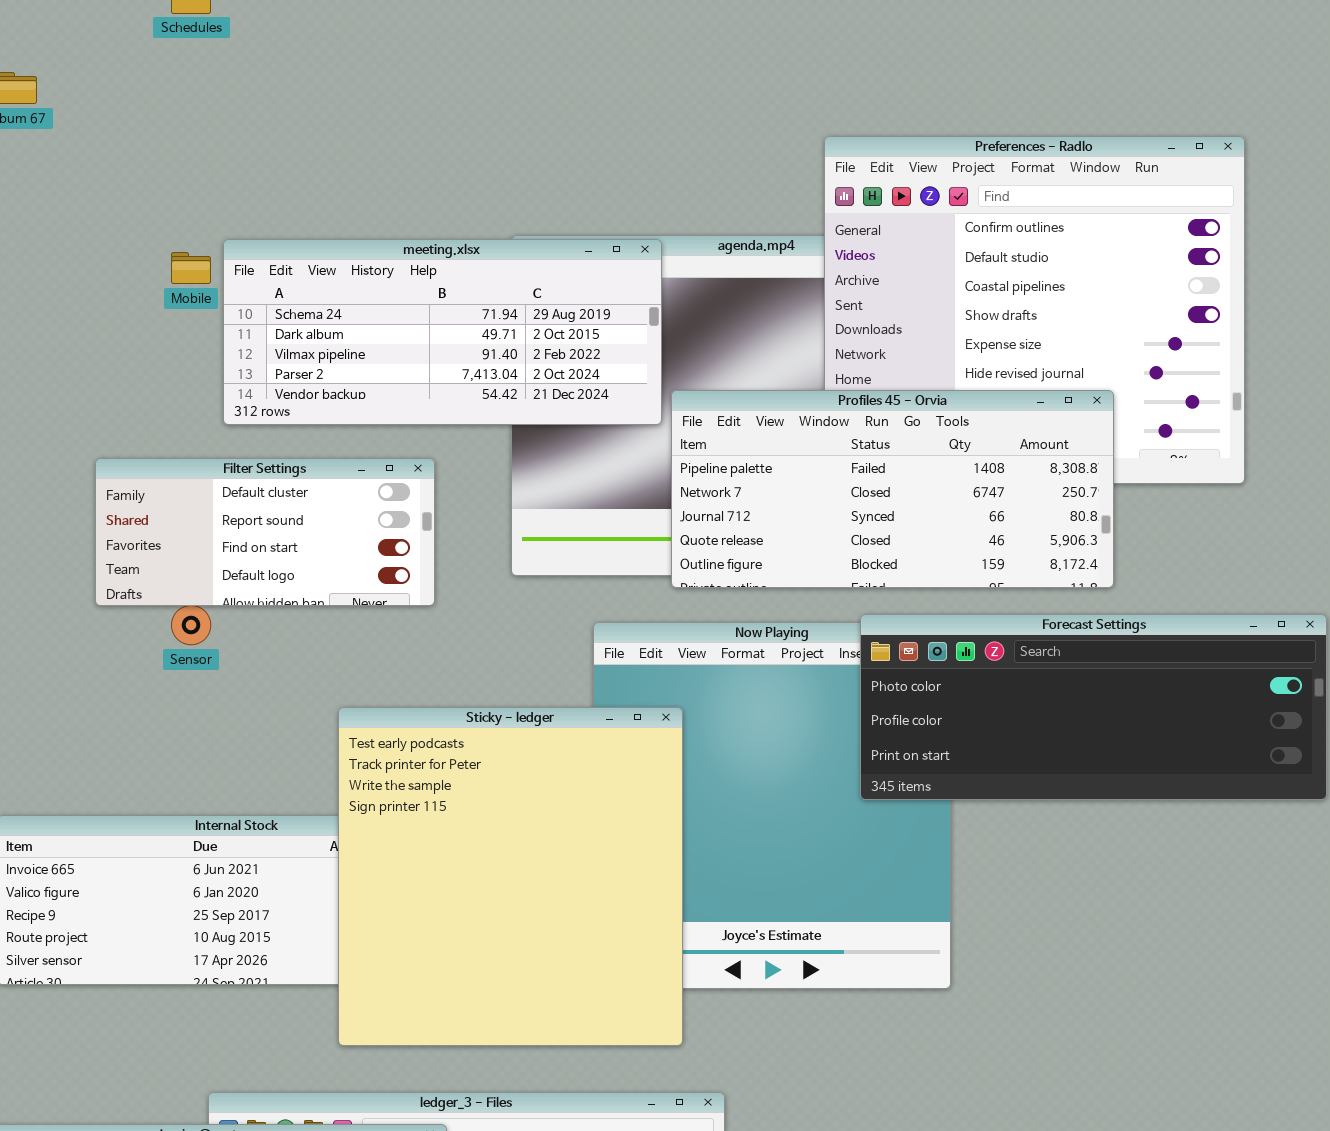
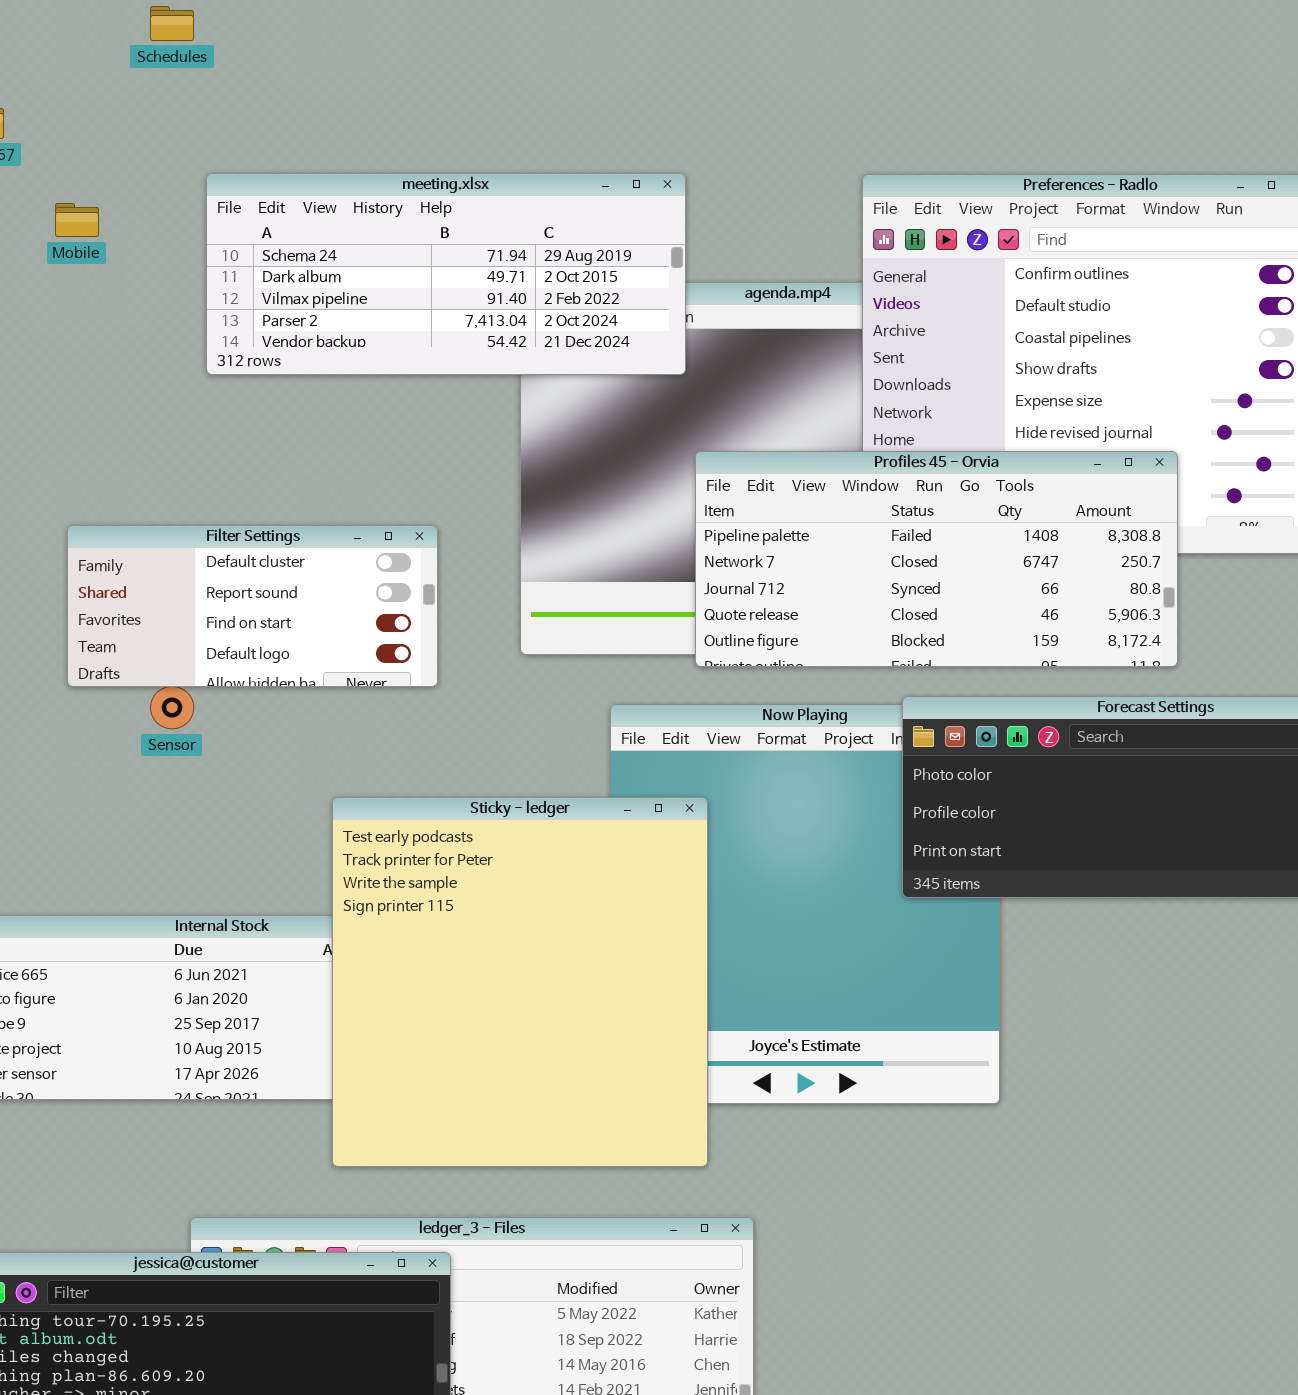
meeting.xlsx: [223,239,662,425] -> [206,173,686,375], moved
Mobile: [171,252,211,284] -> [55,203,99,237], moved

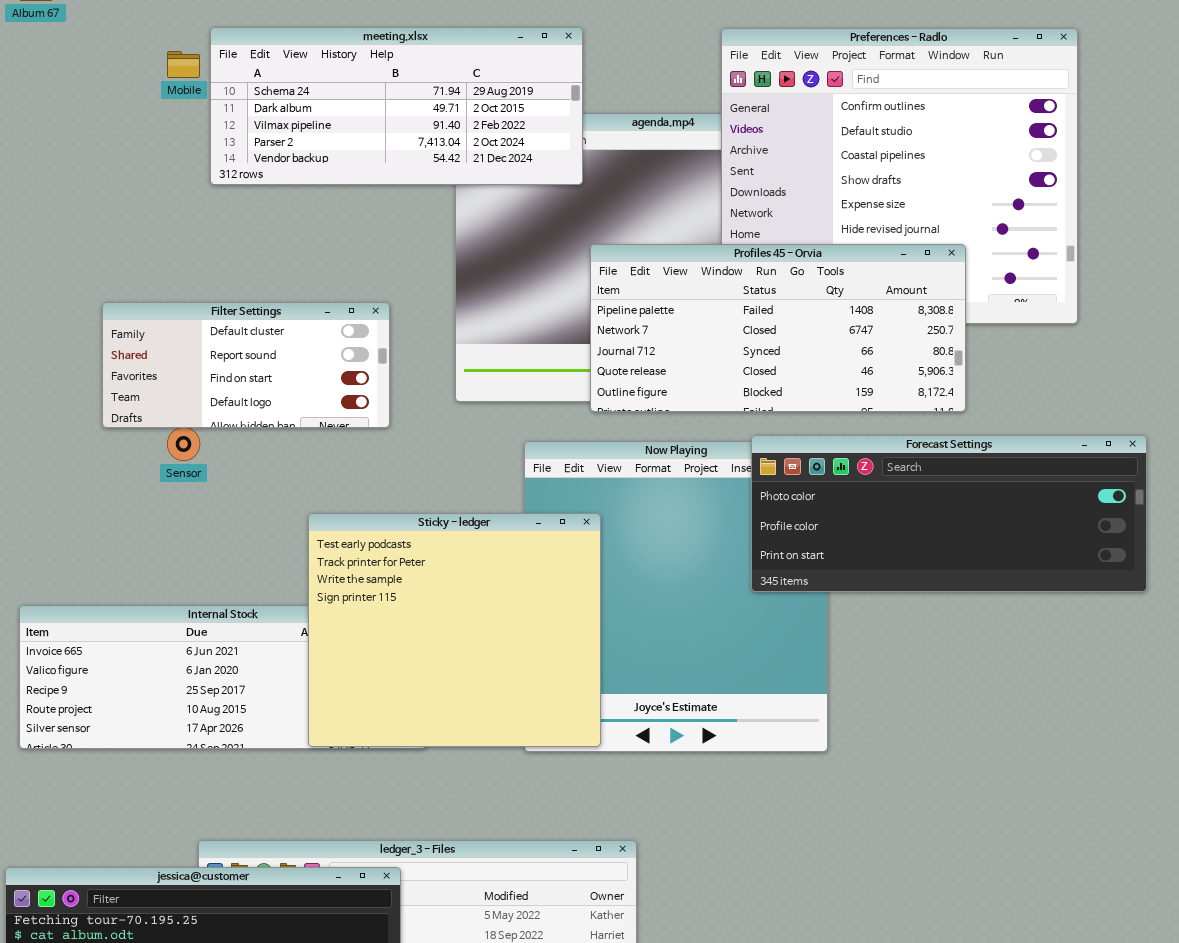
Mobile: [55,203,99,237] -> [167,51,200,78], moved
Sticky - ledger: [332,797,708,1167] -> [308,513,601,747], resized

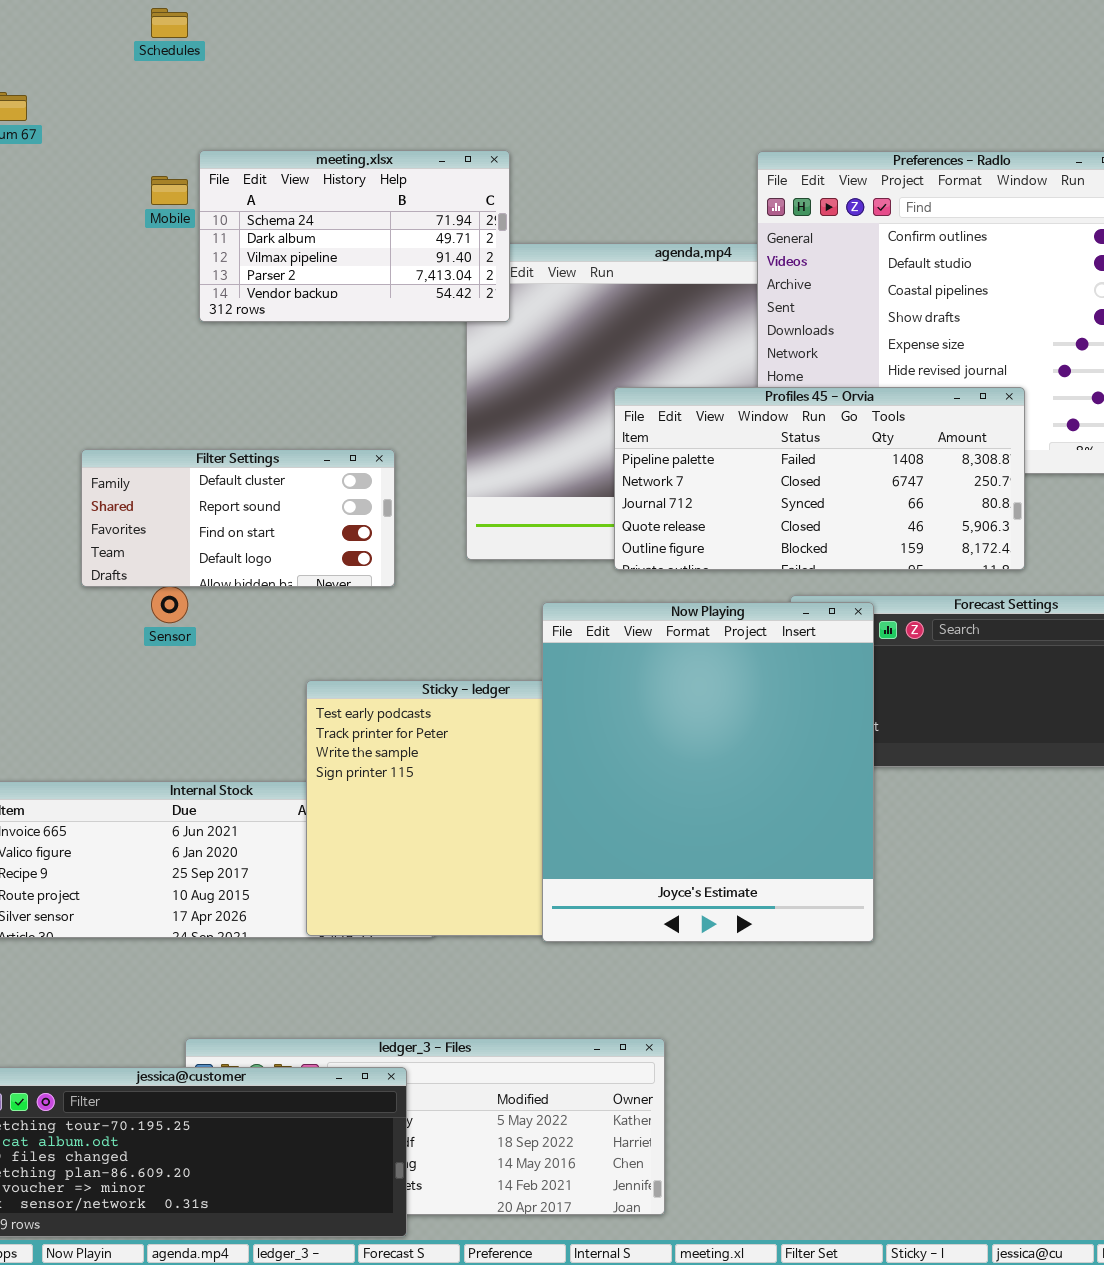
meeting.xlsx: [210,27,583,185] -> [199,150,510,322], resized
Now Playing: [524,441,828,752] -> [542,602,874,942], raised

